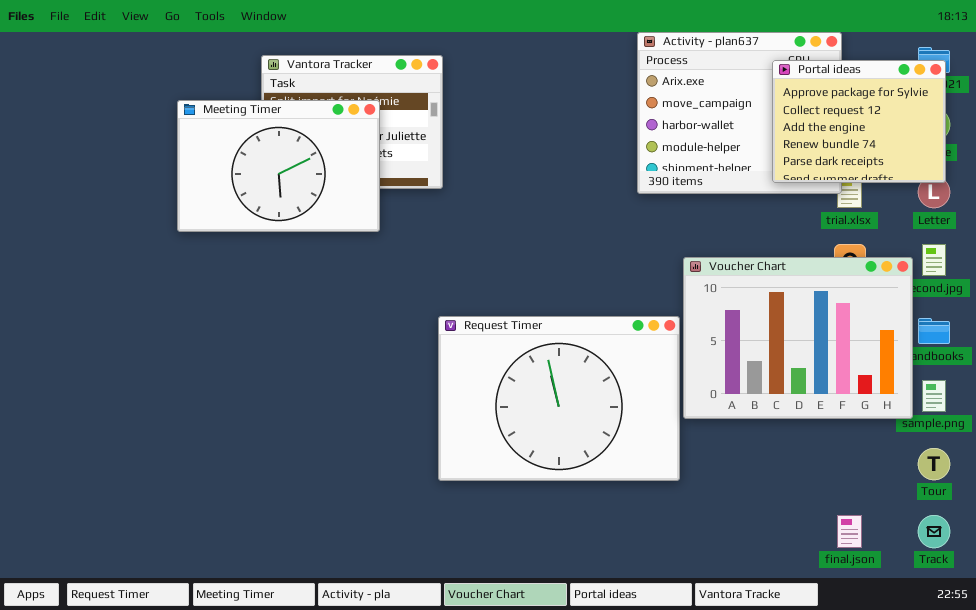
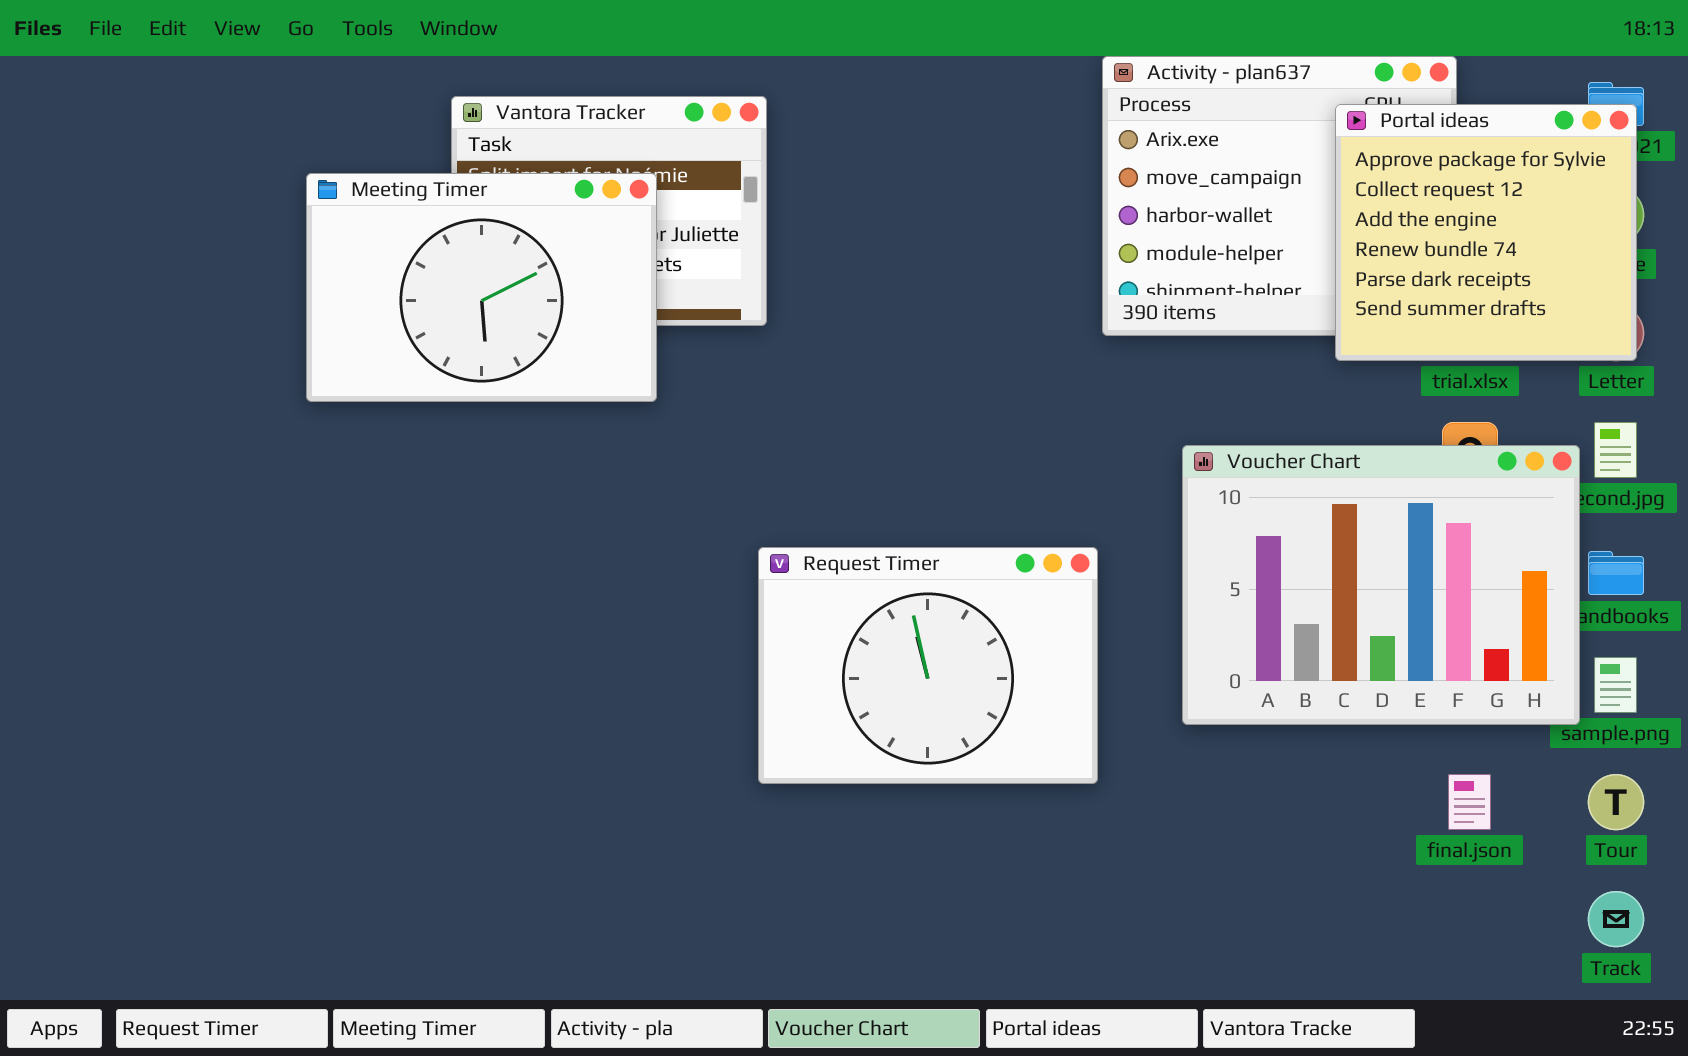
Portal ideas: [772,60,946,183] -> [1335,104,1637,361], resized
Request Timer: [438,316,680,481] -> [758,547,1098,784], resized
final.json: [837,515,862,548] -> [1448,774,1491,830], moved

